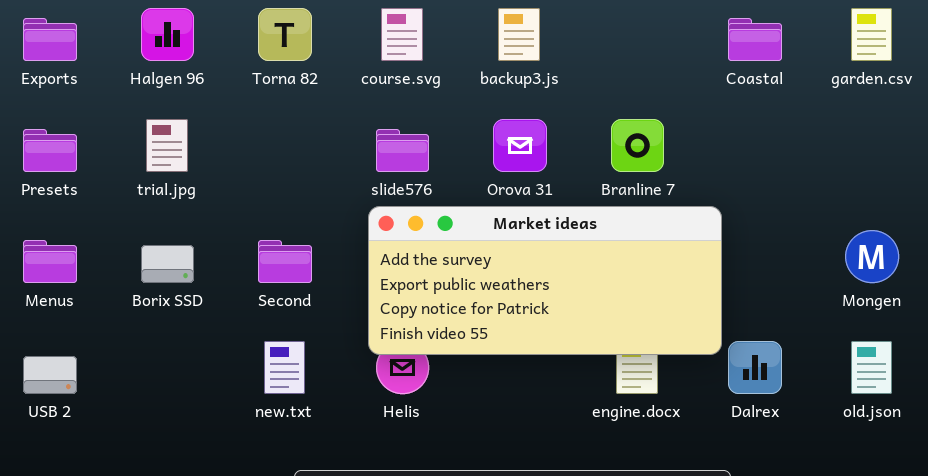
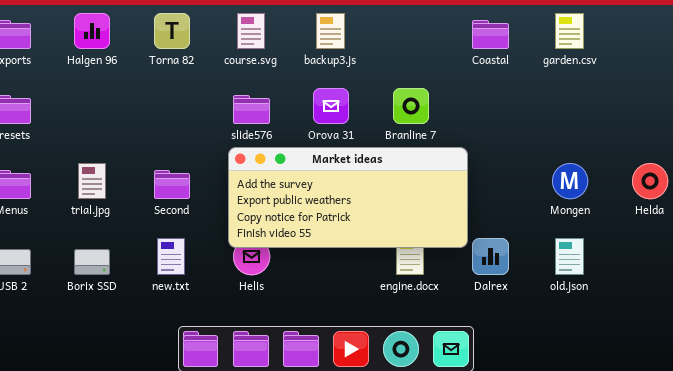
trial.jpg: [146,119,188,172] -> [78,163,106,199], moved
Borix SSD: [141,245,194,283] -> [74,249,110,275], moved

